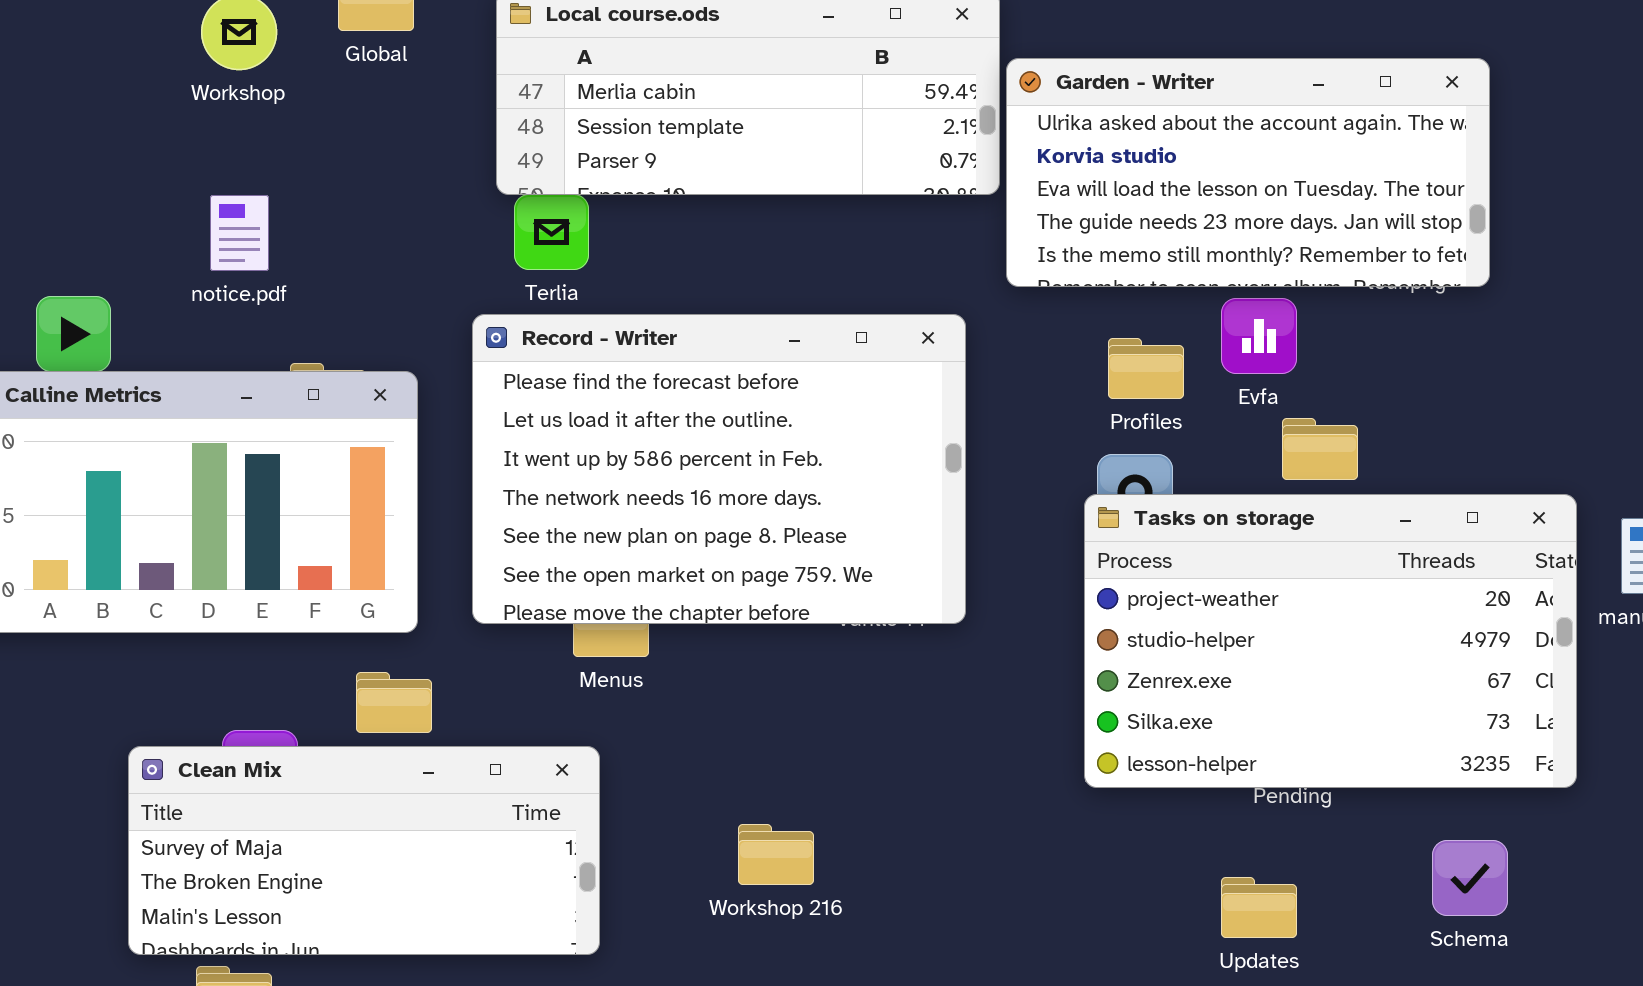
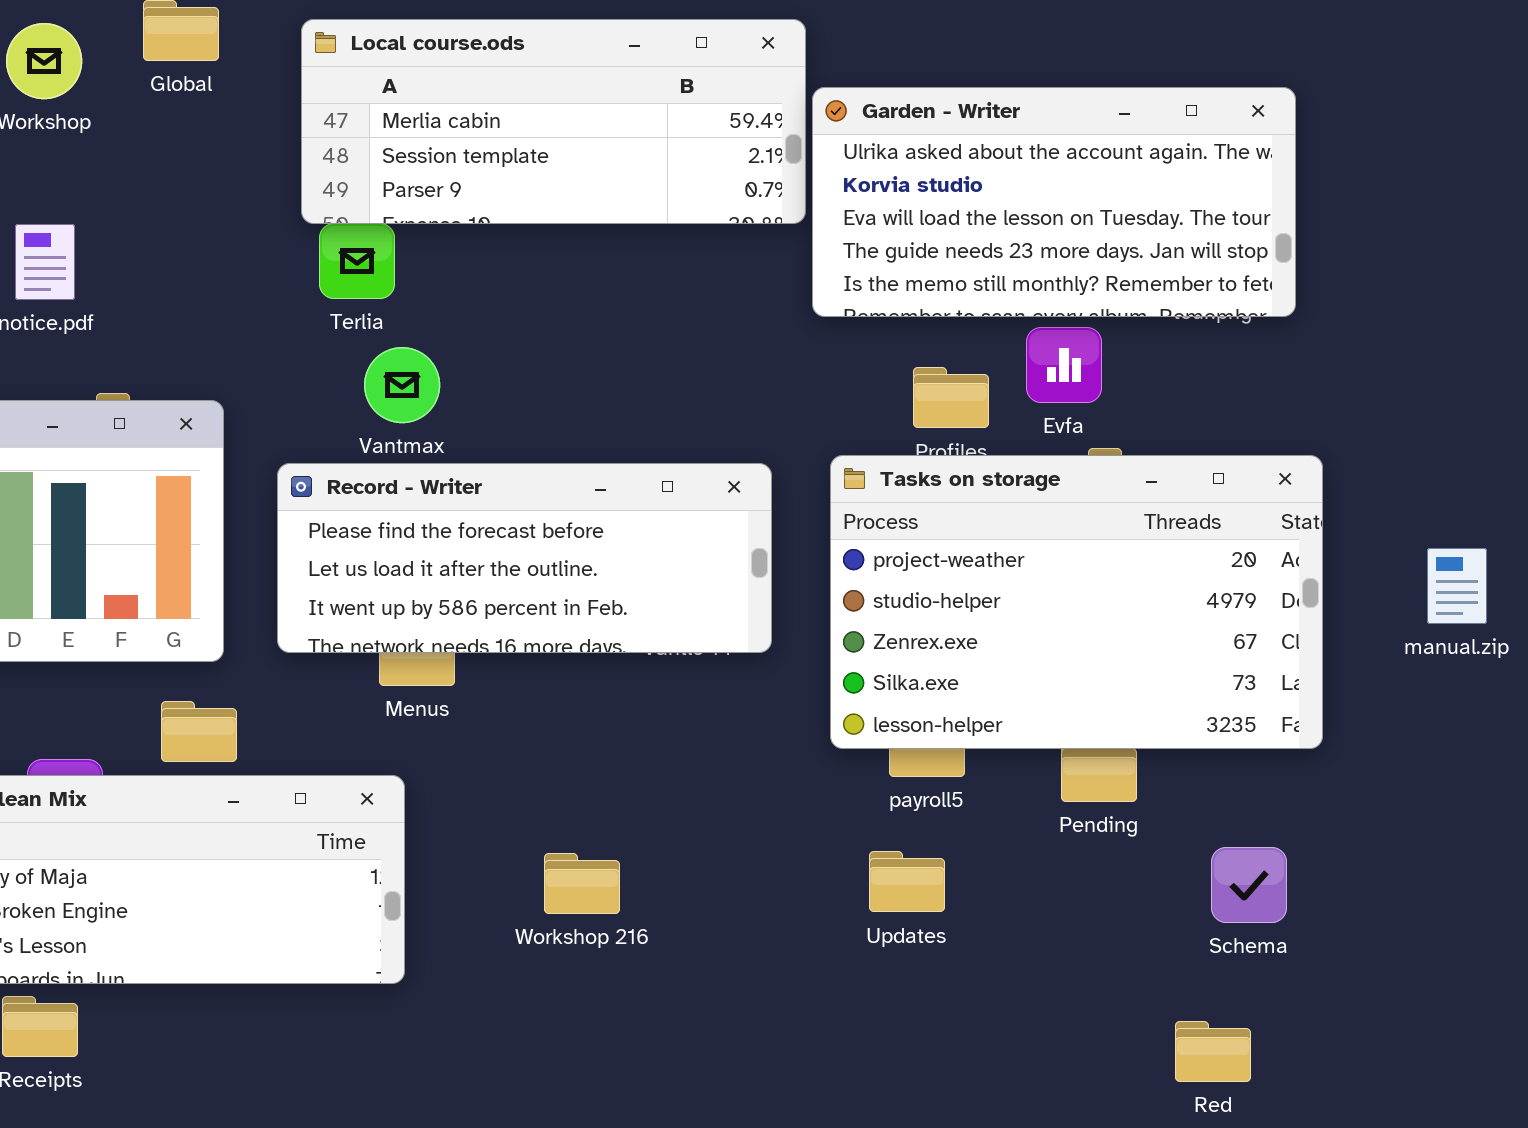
Record - Writer: [472,314,966,624] -> [277,463,772,653], resized
Tasks on storage: [1084,494,1577,788] -> [830,455,1323,749], moved
Schema: [1432,840,1508,916] -> [1211,847,1287,923], moved
Updates: [1221,877,1297,938] -> [869,851,945,912], moved

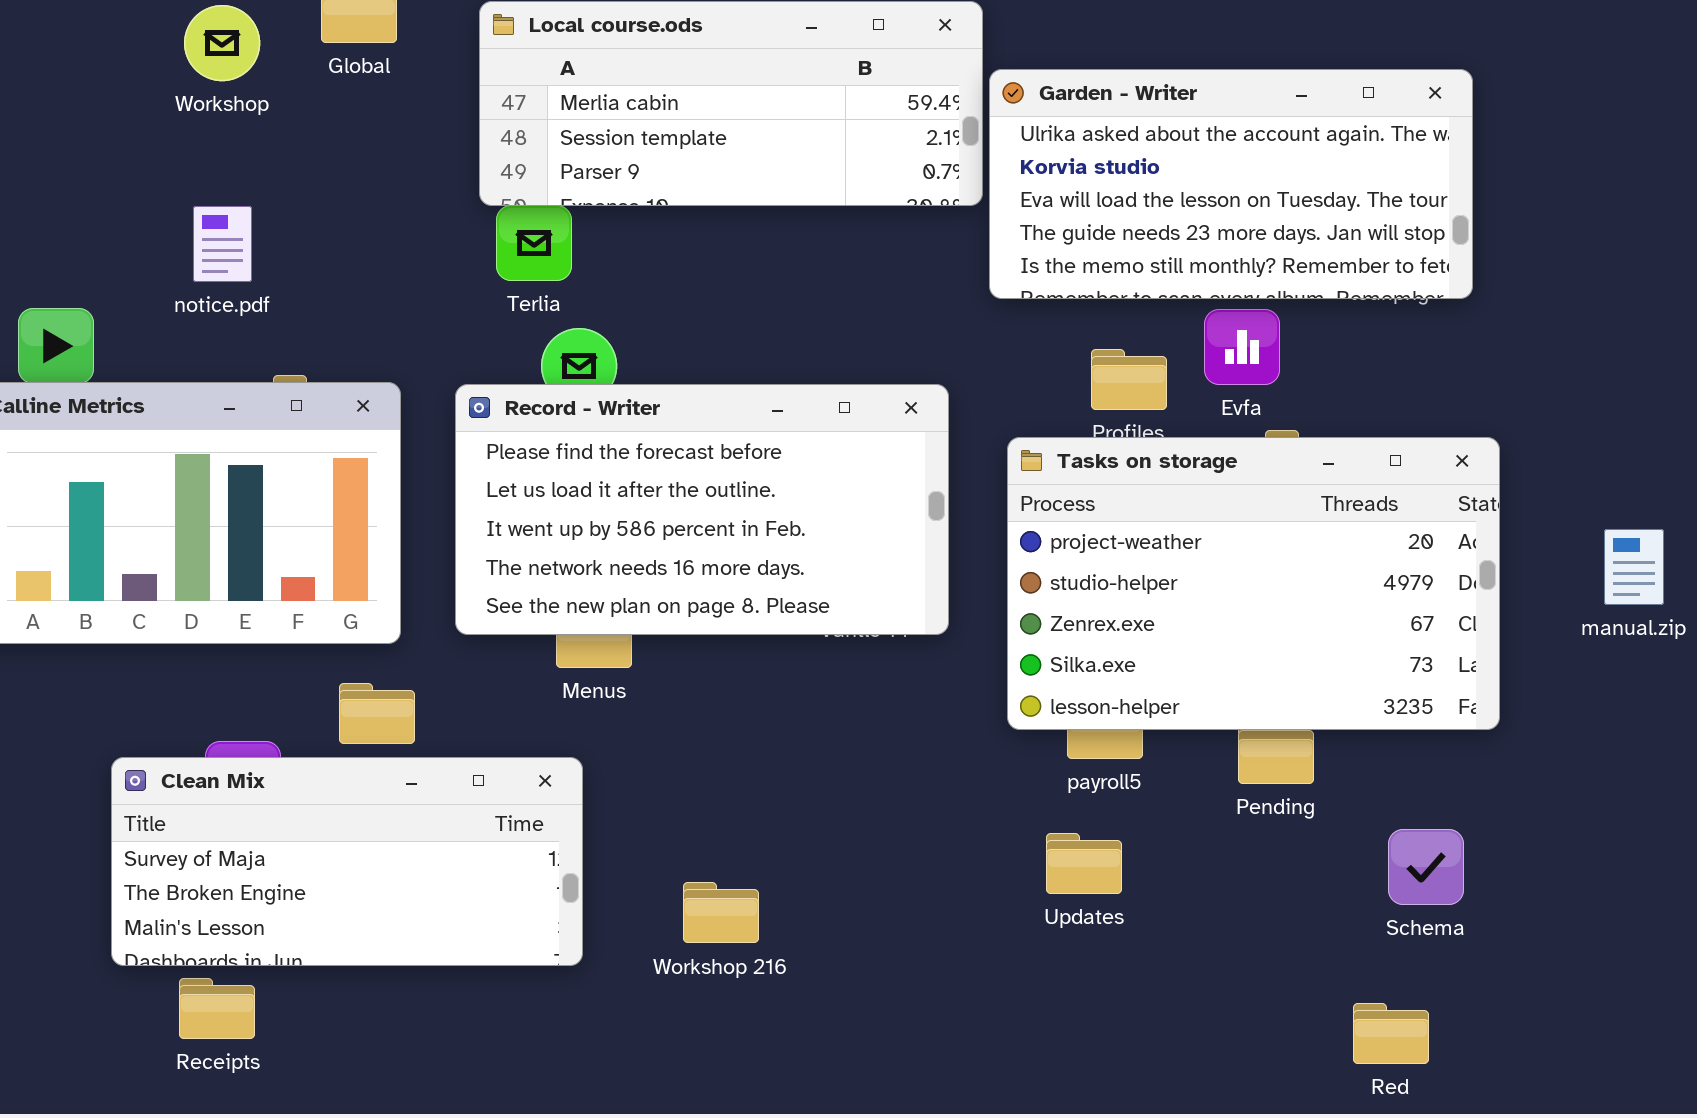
Record - Writer: [277,463,772,653] -> [455,384,949,635], resized
Workshop 216: [544,853,620,914] -> [683,882,759,943], moved

